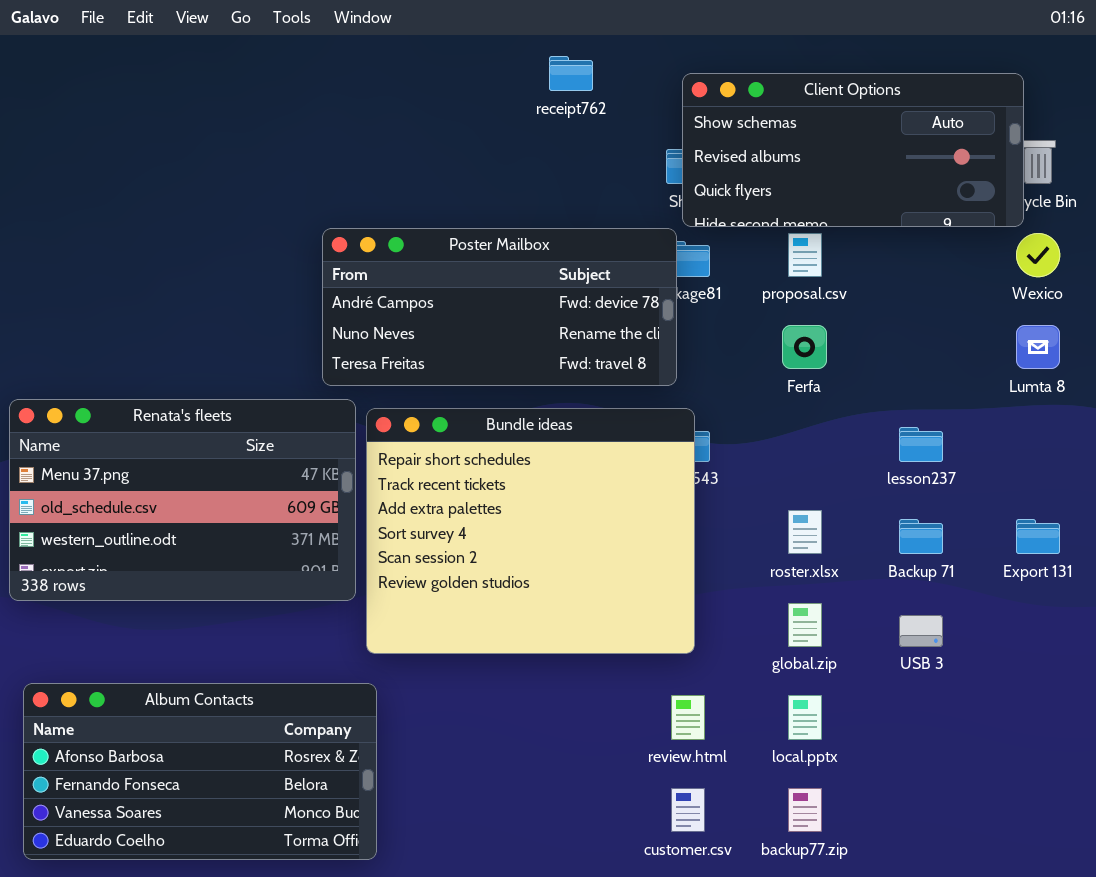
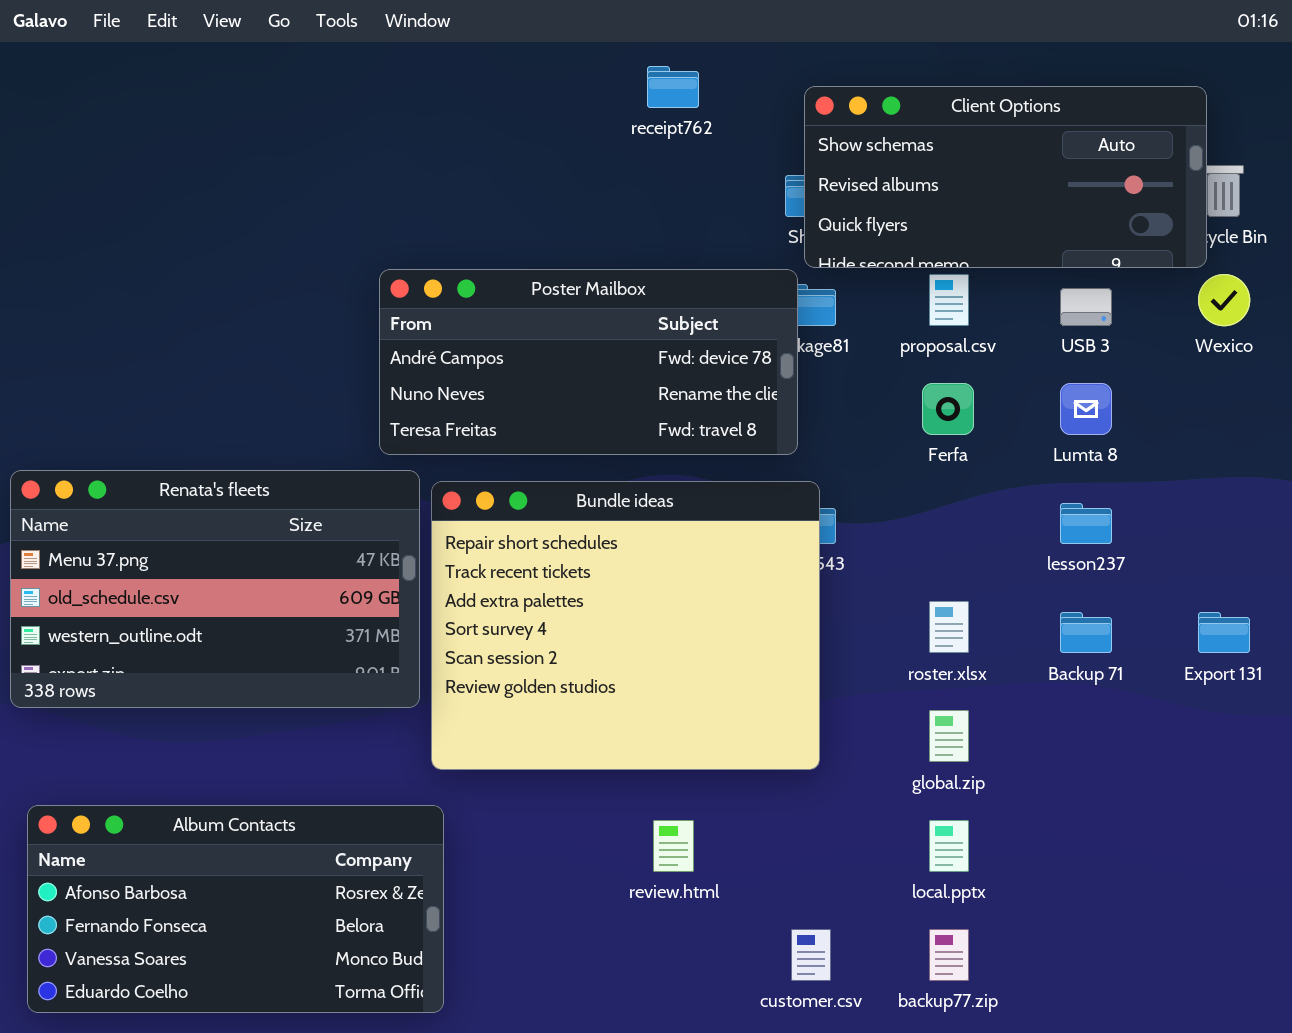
Lumta 8: [1016,325,1060,369] -> [1060,383,1112,435], moved
USB 3: [899,615,943,647] -> [1060,288,1112,326], moved
review.html: [671,695,705,740] -> [653,820,694,872], moved

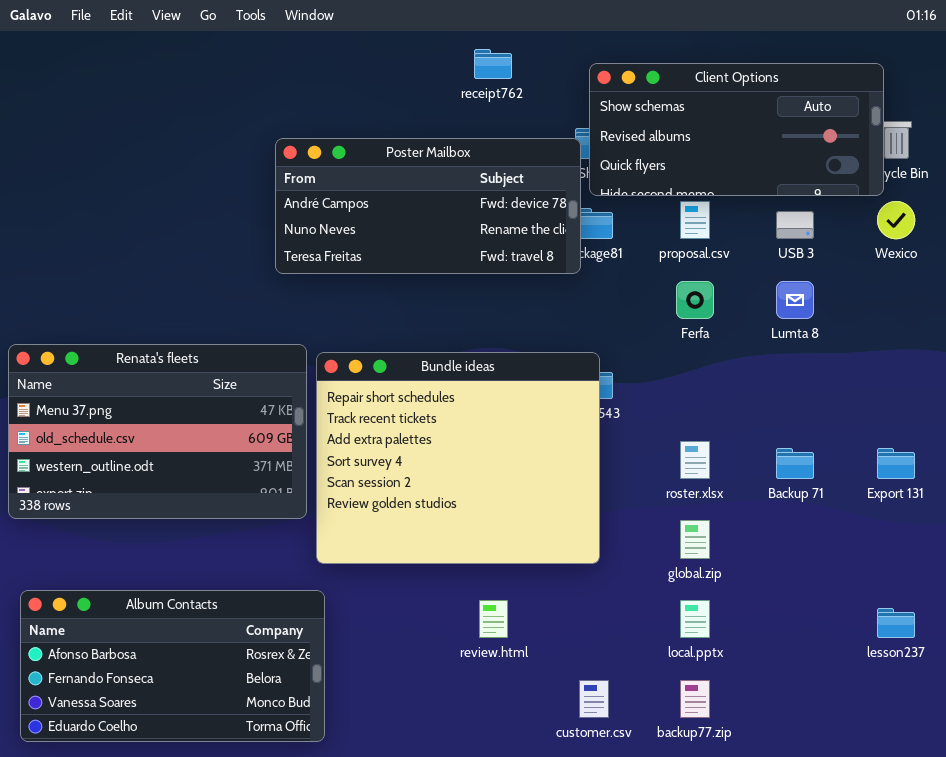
Poster Mailbox: [379,269,798,455] -> [275,138,581,274], moved
lesson237: [1060,503,1112,544] -> [877,608,915,638], moved

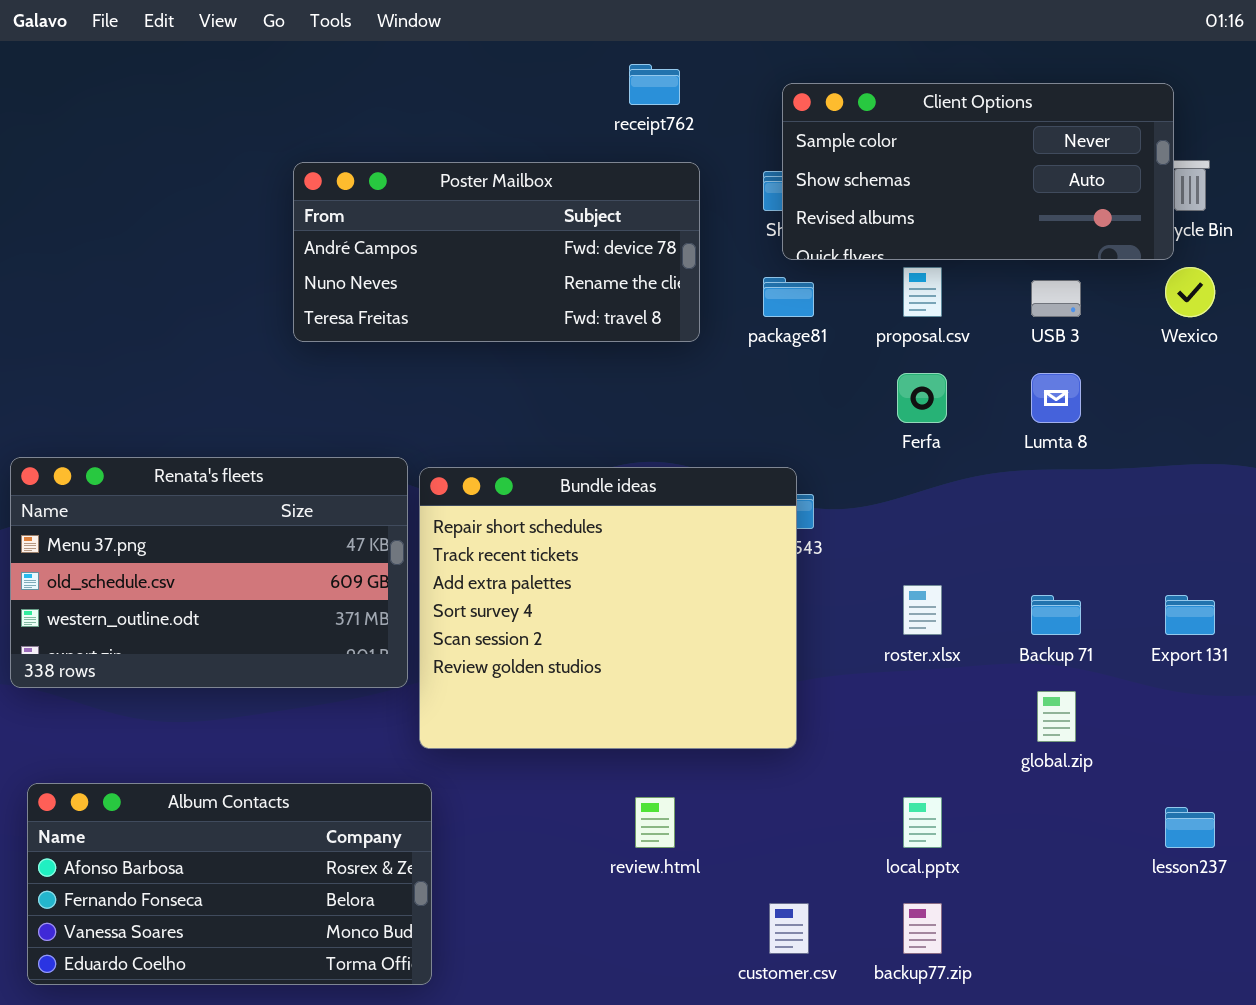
Client Options: [589,63,884,196] -> [782,83,1174,260], scrolled up 1 row
Poster Mailbox: [275,138,581,274] -> [293,162,700,342], moved
global.zip: [680,520,710,559] -> [1037,691,1076,742], moved

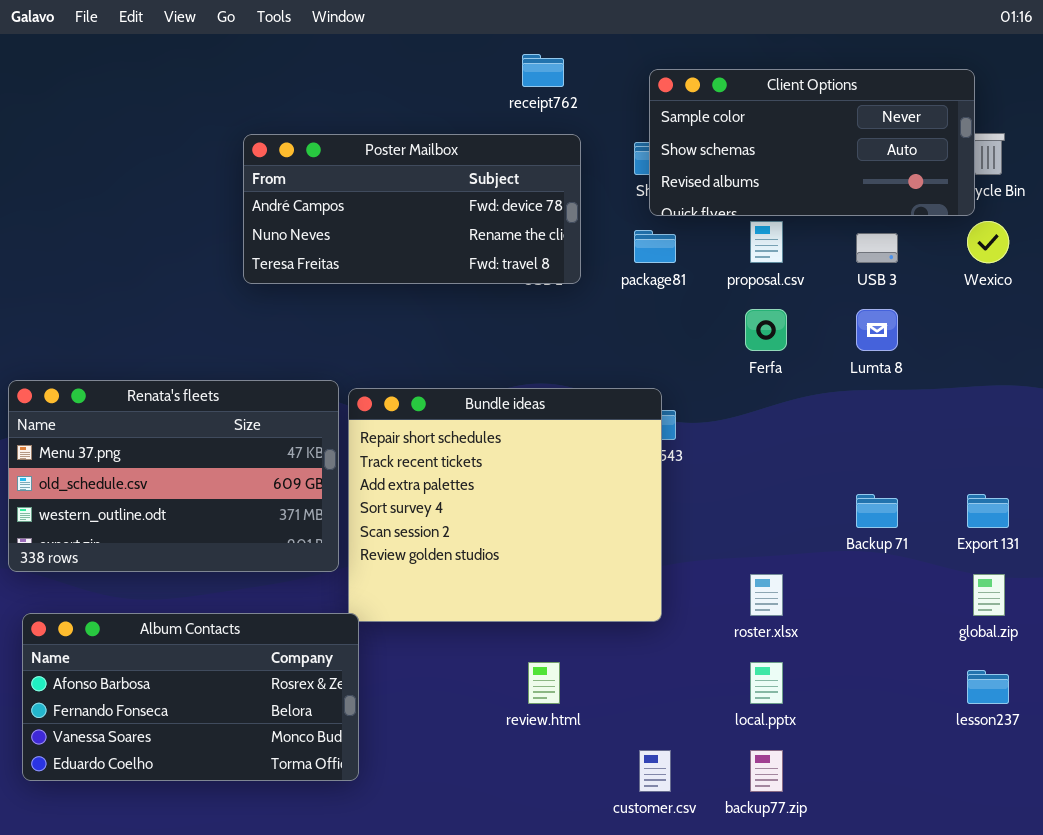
roster.xlsx: [903,585,942,635] -> [750,574,783,616], moved
global.zip: [1037,691,1076,742] -> [973,574,1005,616], moved
Album Contacts: [27,783,432,985] -> [22,613,359,781], moved

